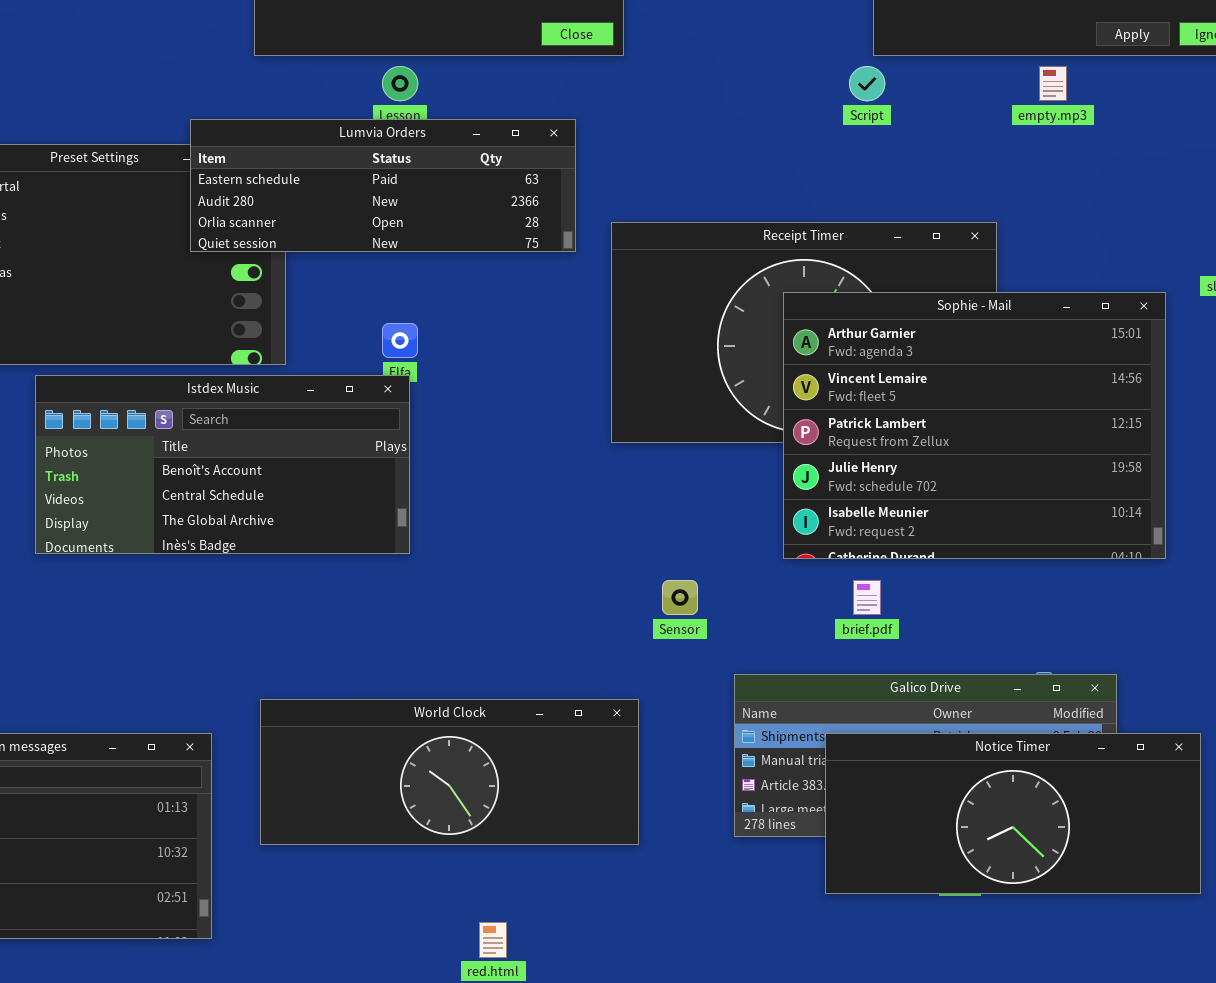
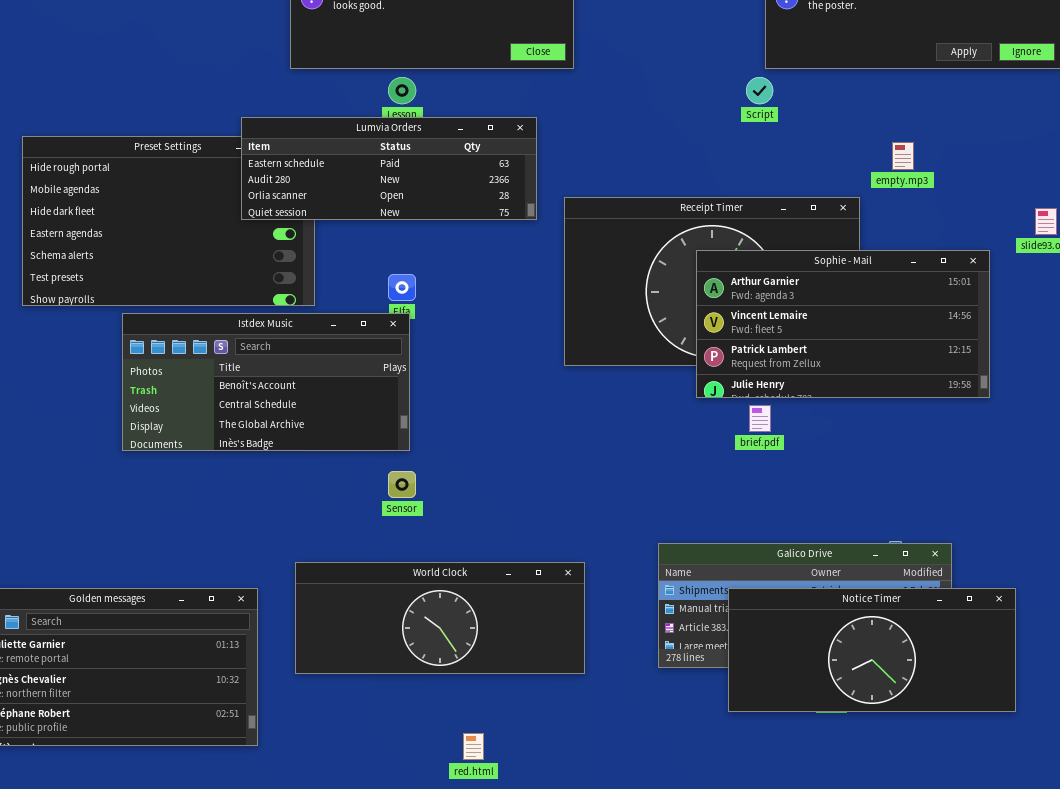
empty.mp3: [1039,66,1067,101] -> [892,142,914,170], moved
Sophie - Mail: [783,292,1166,559] -> [696,250,990,398], resized
Sensor: [662,580,698,615] -> [388,471,416,498], moved
brief.pdf: [853,580,881,615] -> [749,405,771,432], moved

